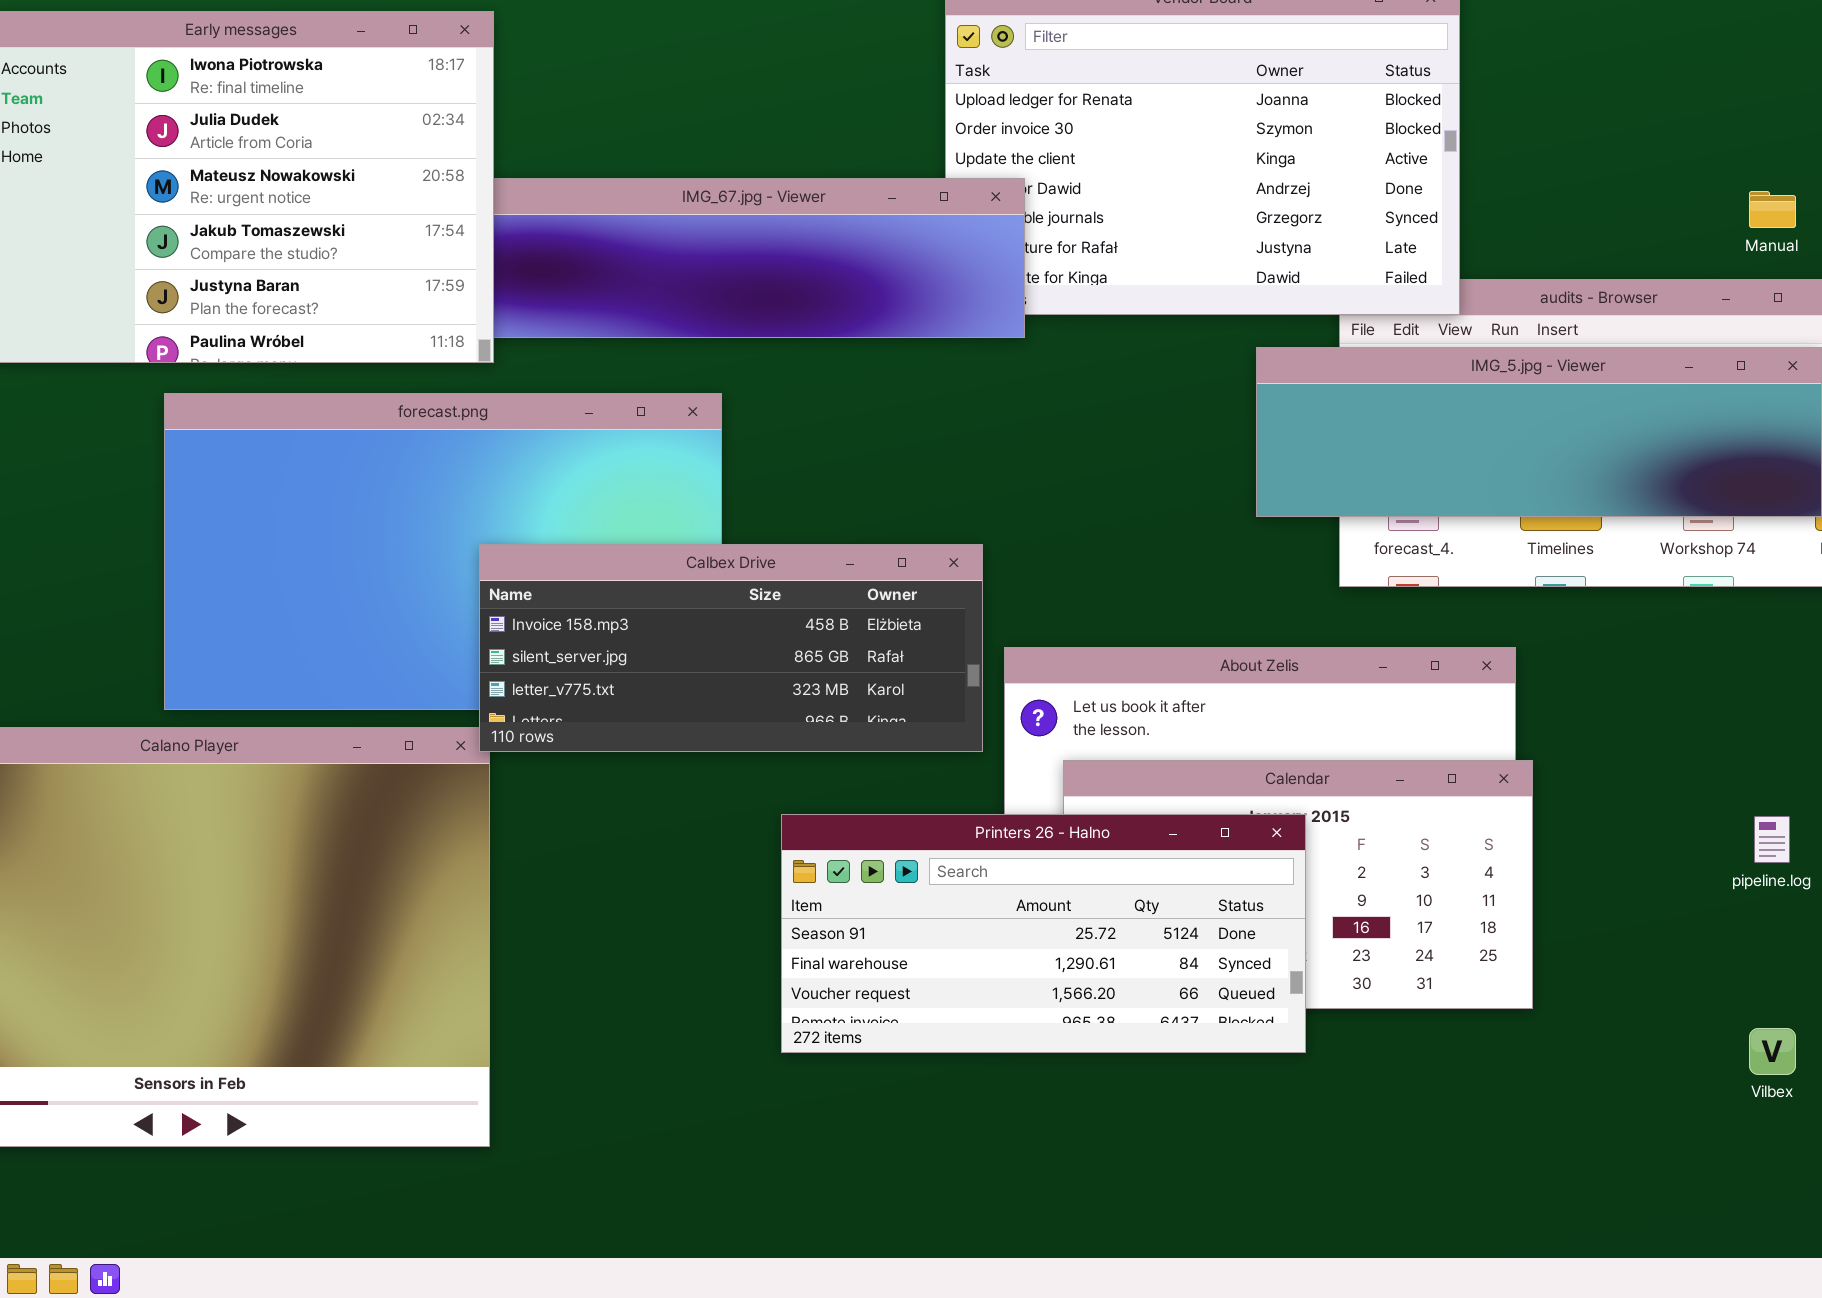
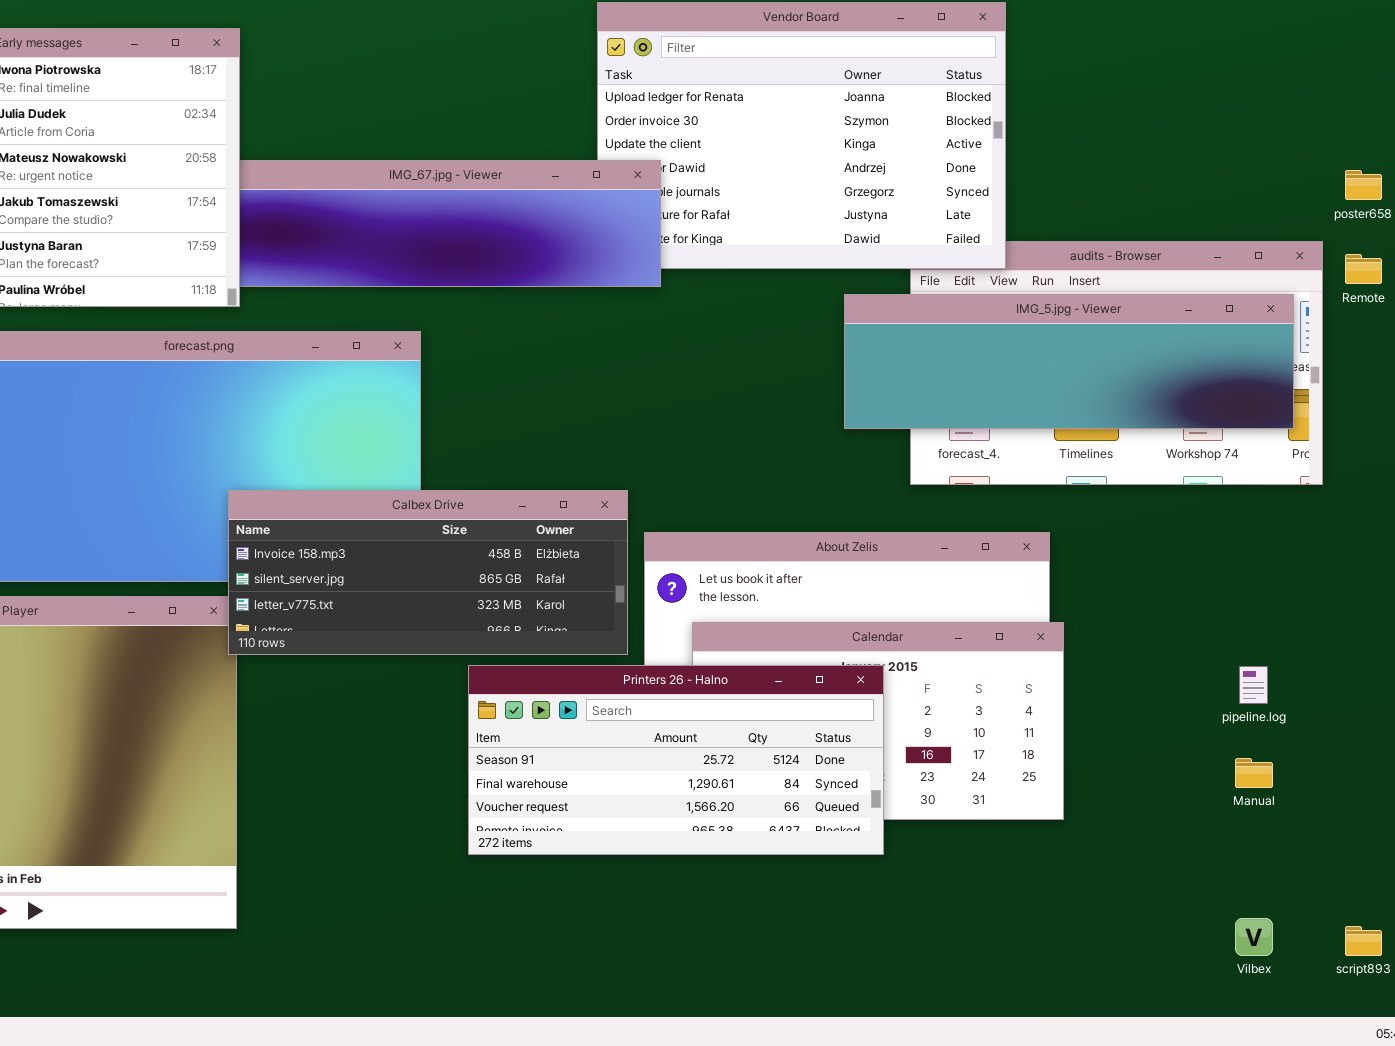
Manual: [1749,191,1796,228] -> [1235,758,1273,788], moved
Calbex Drive: [479,544,983,752] -> [228,490,628,655], moved
Vilbex: [1749,1028,1796,1075] -> [1235,918,1273,956], moved

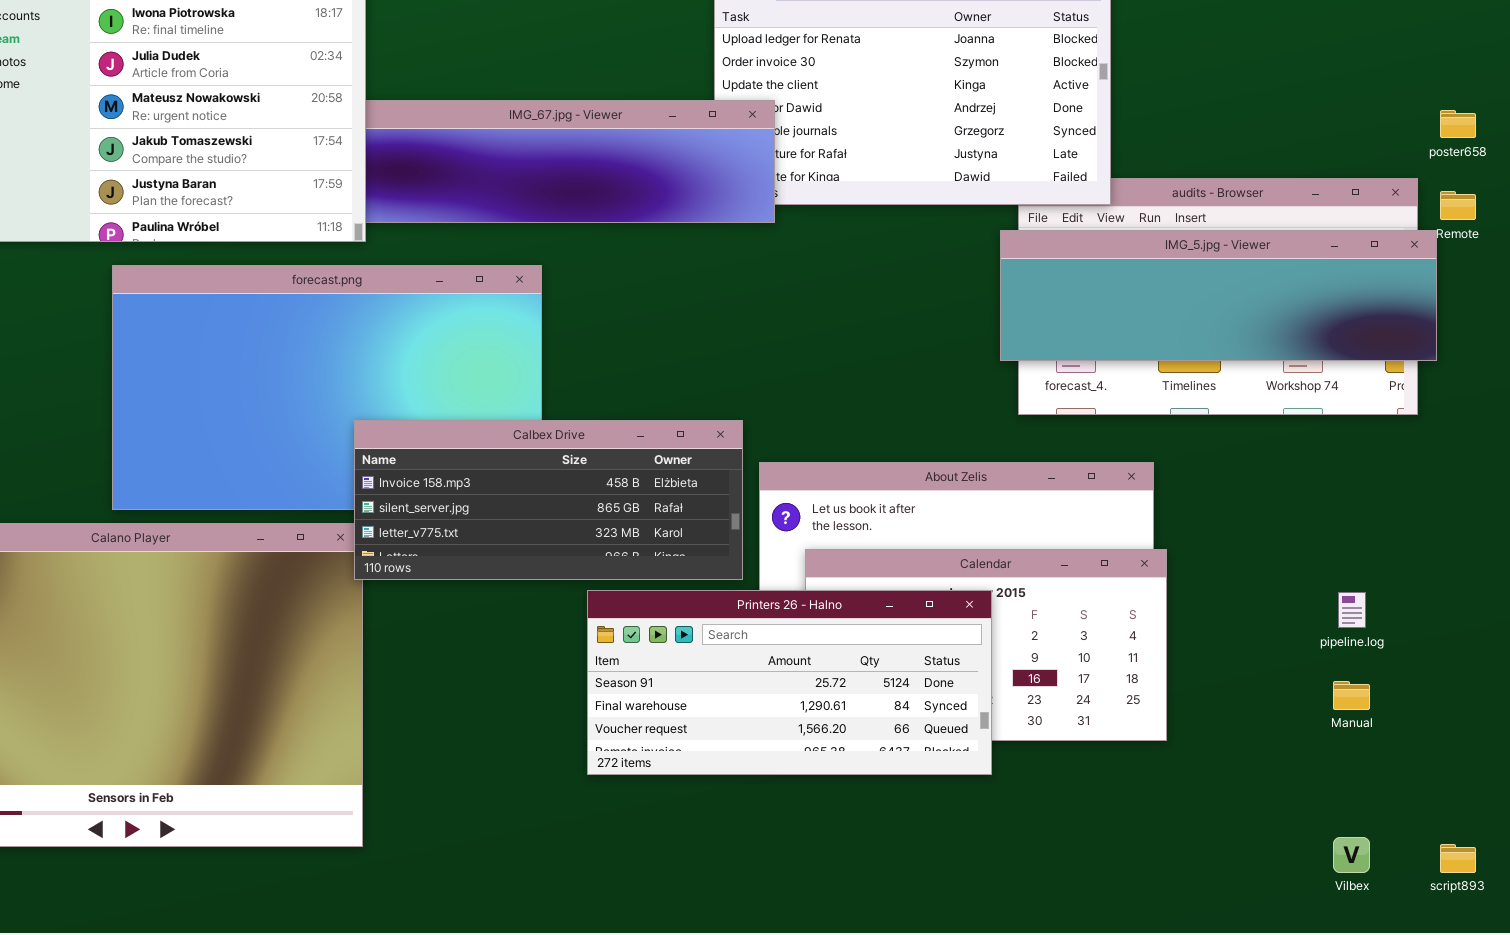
IMG_5.jpg - Viewer: [844,294,1294,429] -> [1000,230,1437,361], moved

